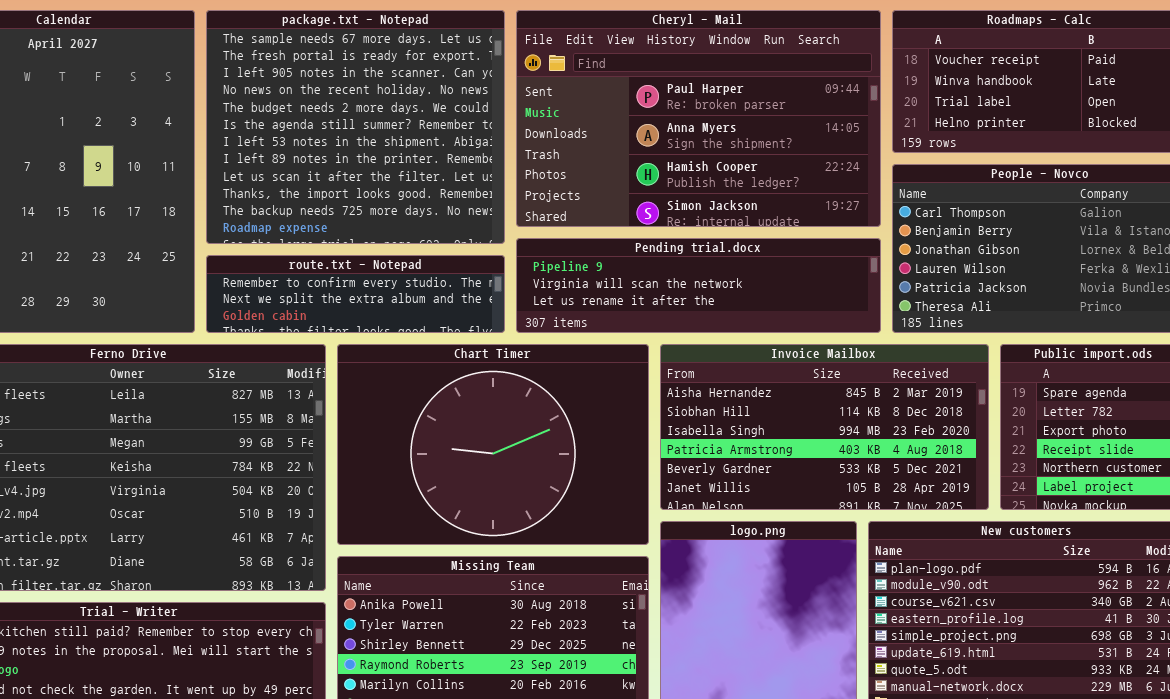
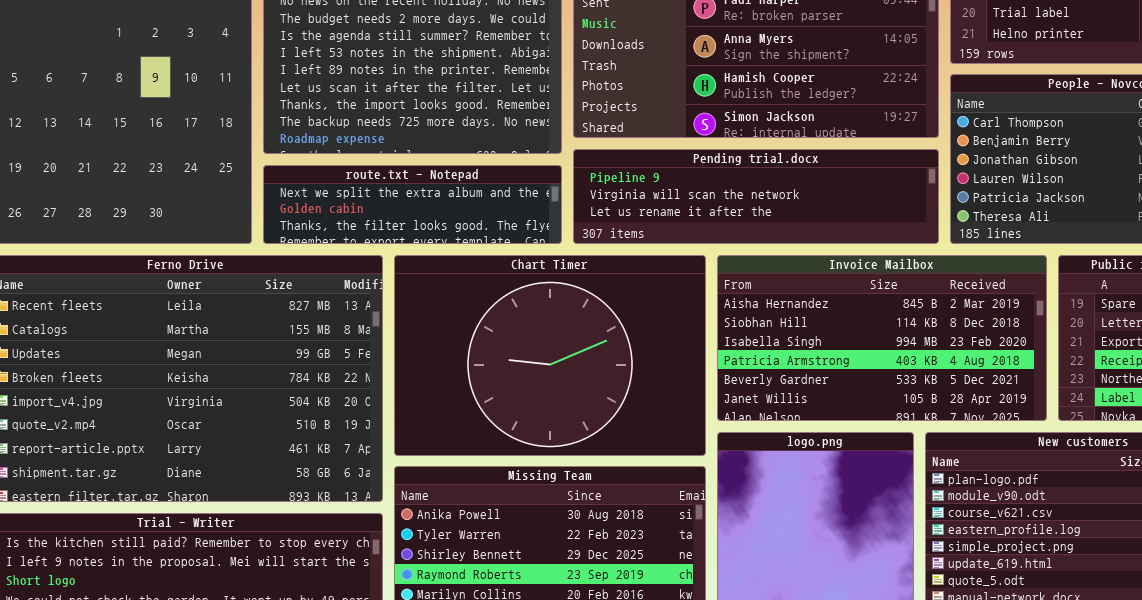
route.txt - Notepad: [206,255,505,333] -> [263,165,562,244], scrolled down 1 row

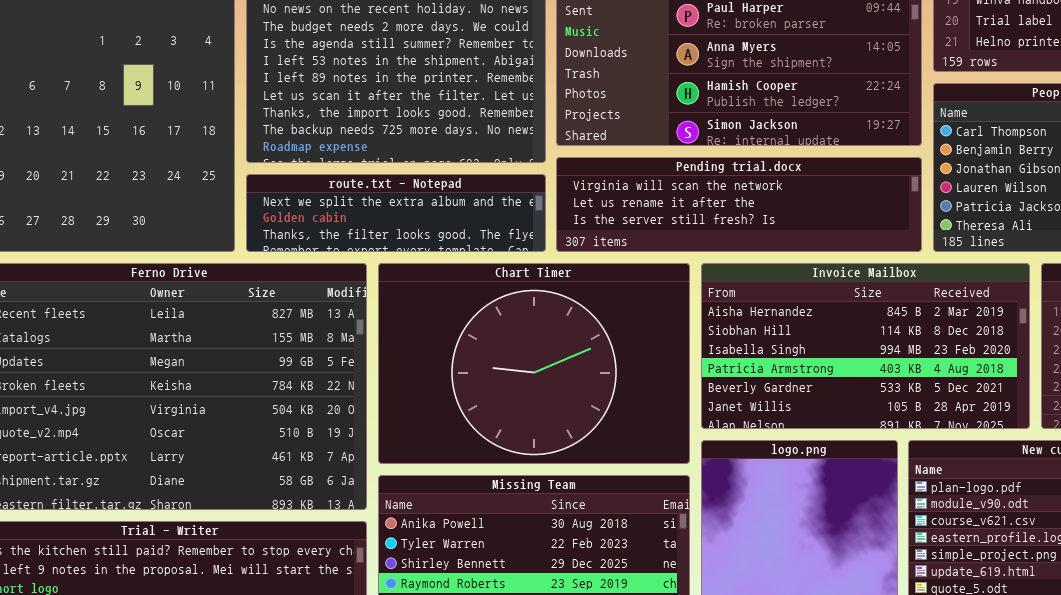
Pending trial.docx: [573,149,939,244] -> [556,157,922,252], scrolled down 1 row

